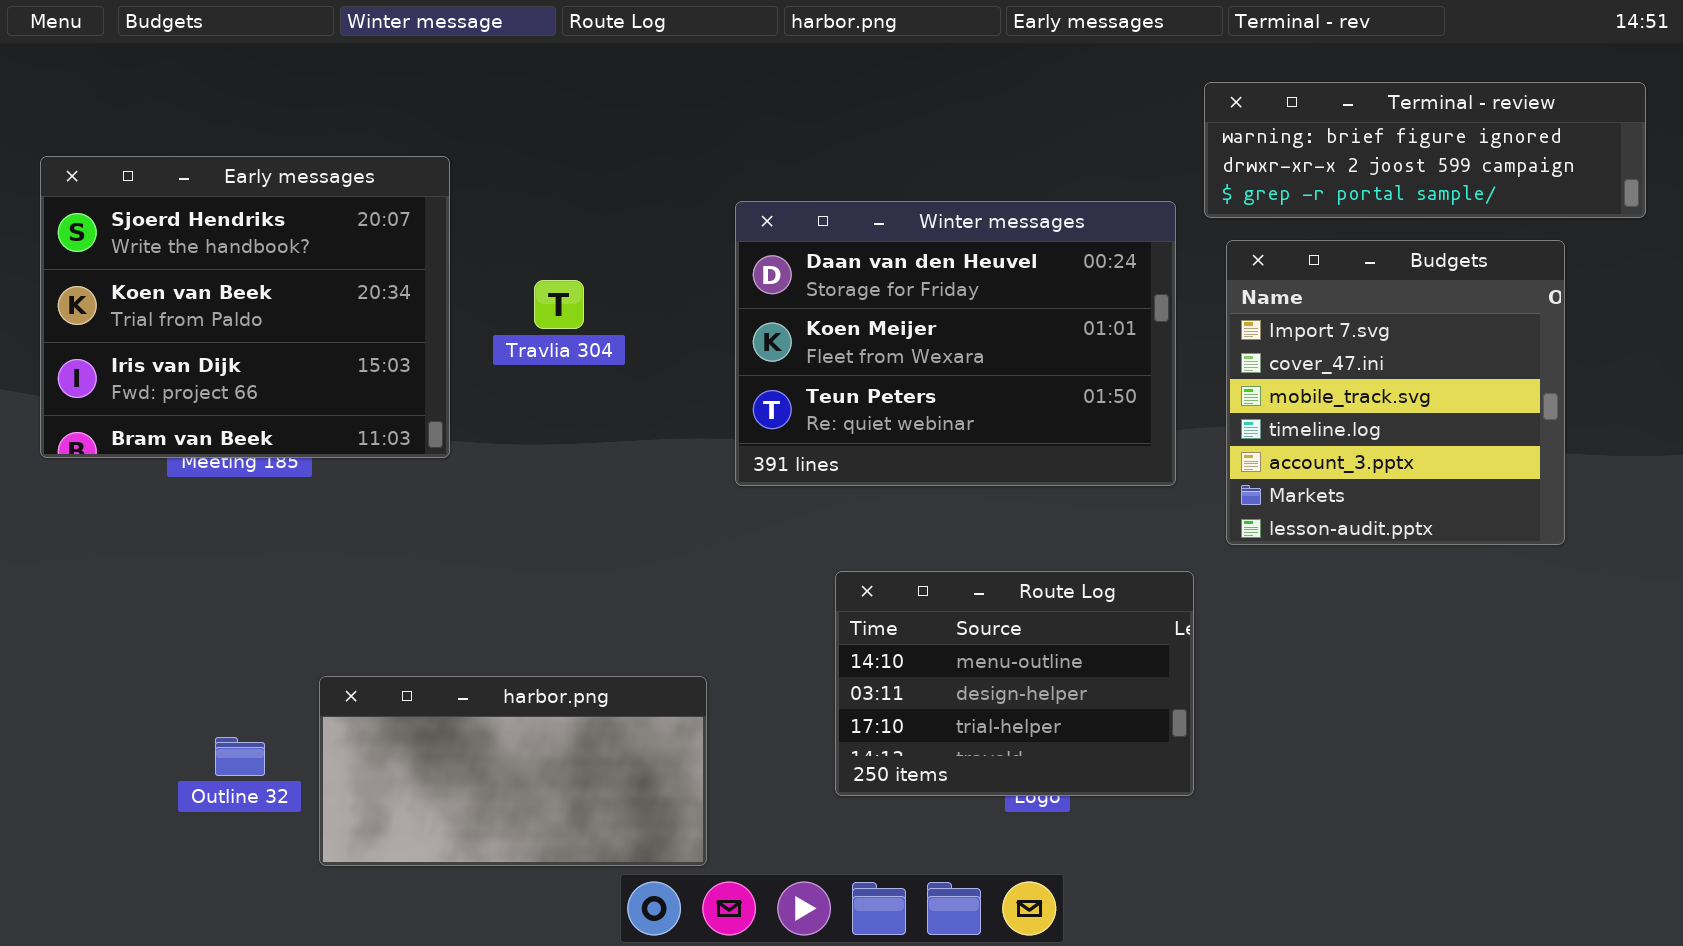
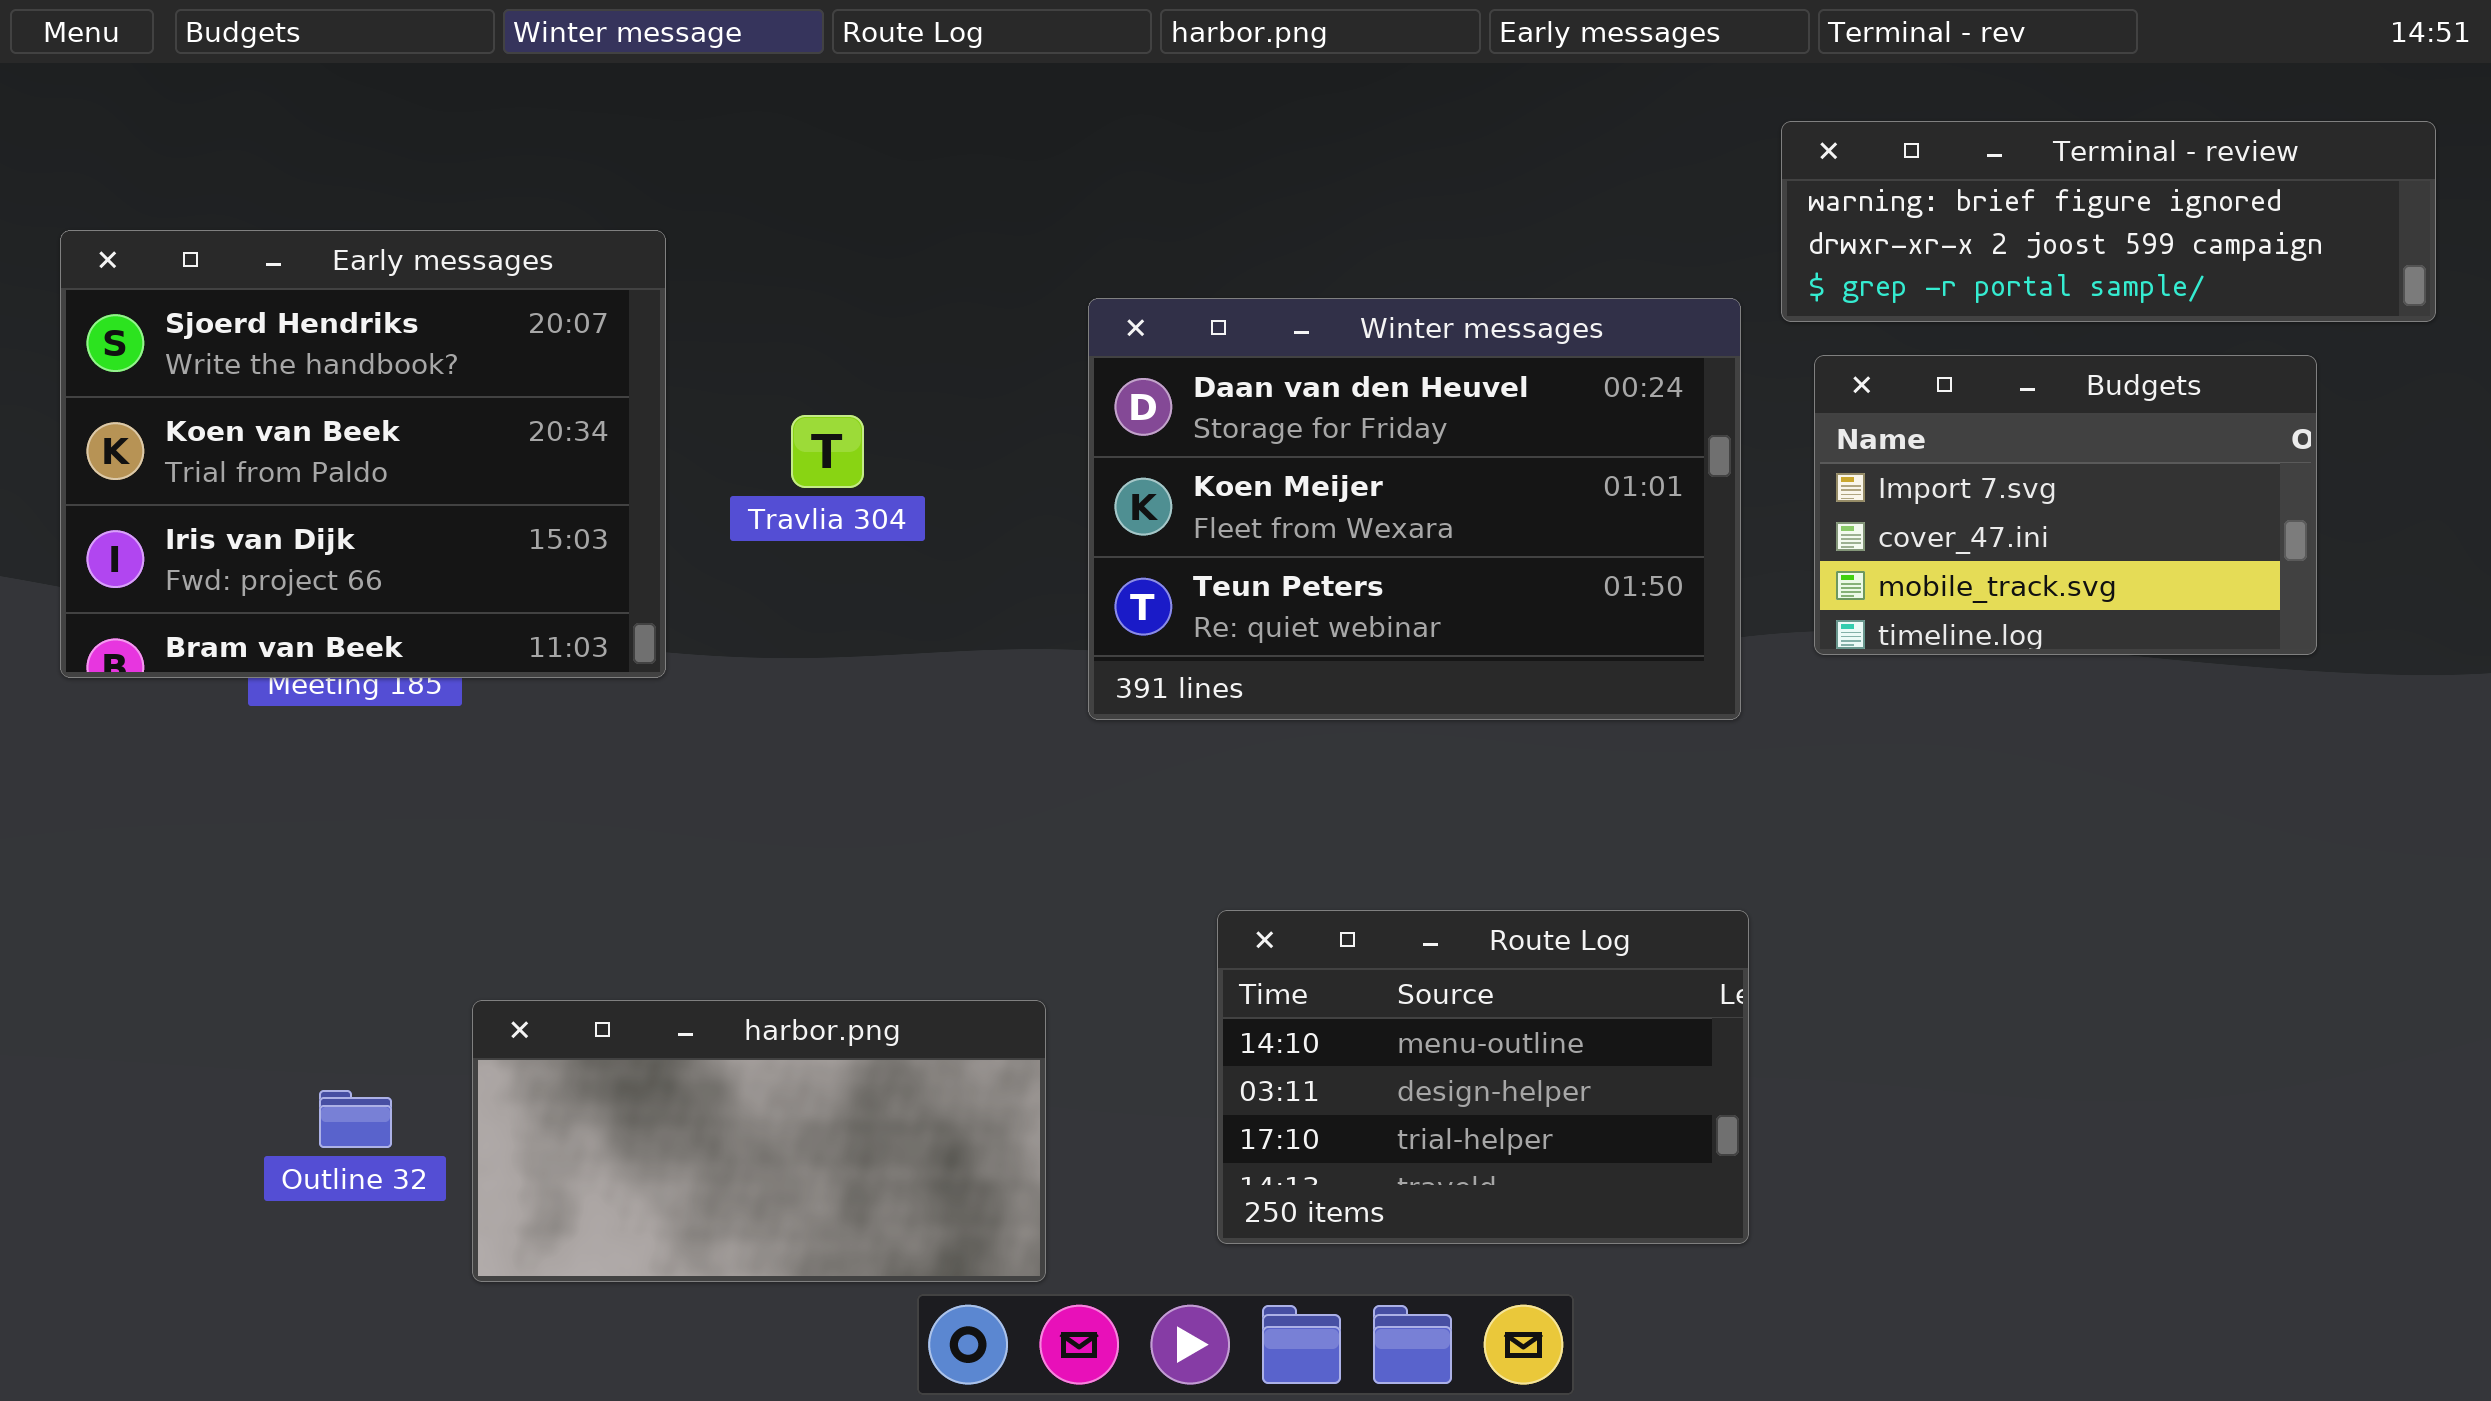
Budgets: [1226,240,1565,545] -> [1814,355,2317,655], resized
Route Log: [835,571,1194,796] -> [1217,910,1749,1244], moved

